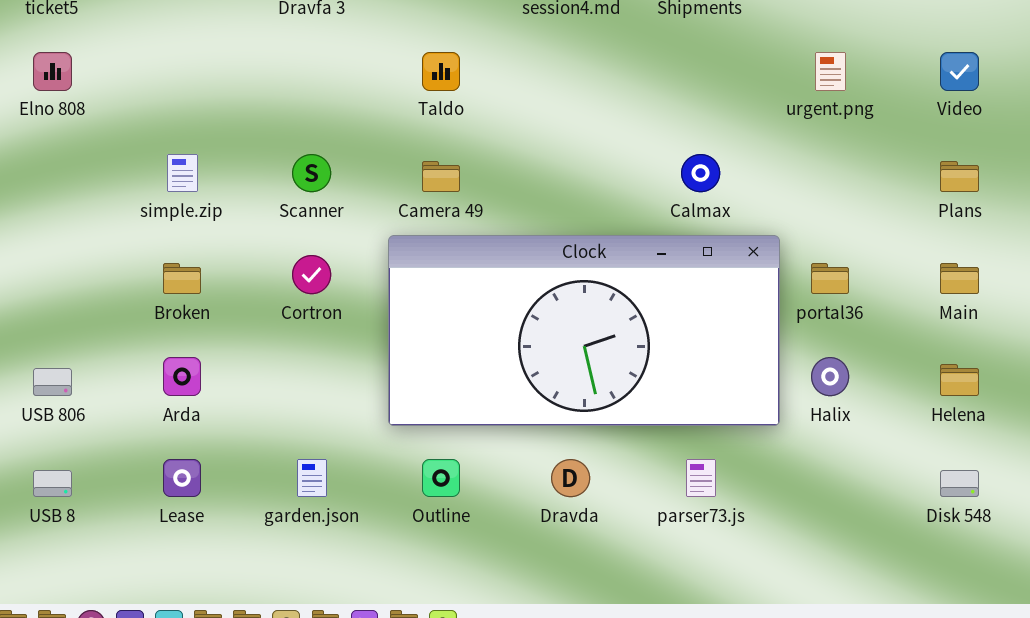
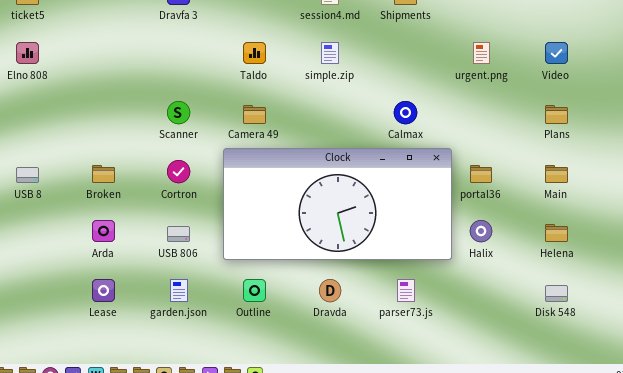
simple.zip: [167,154,198,192] -> [321,42,339,64], moved
USB 806: [33,368,72,396] -> [167,226,190,242], moved
USB 8: [33,470,72,497] -> [16,167,39,183], moved

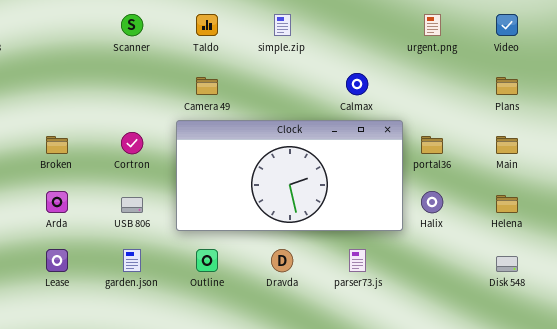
Scanner: [167,101,190,124] -> [121,14,143,36], moved

